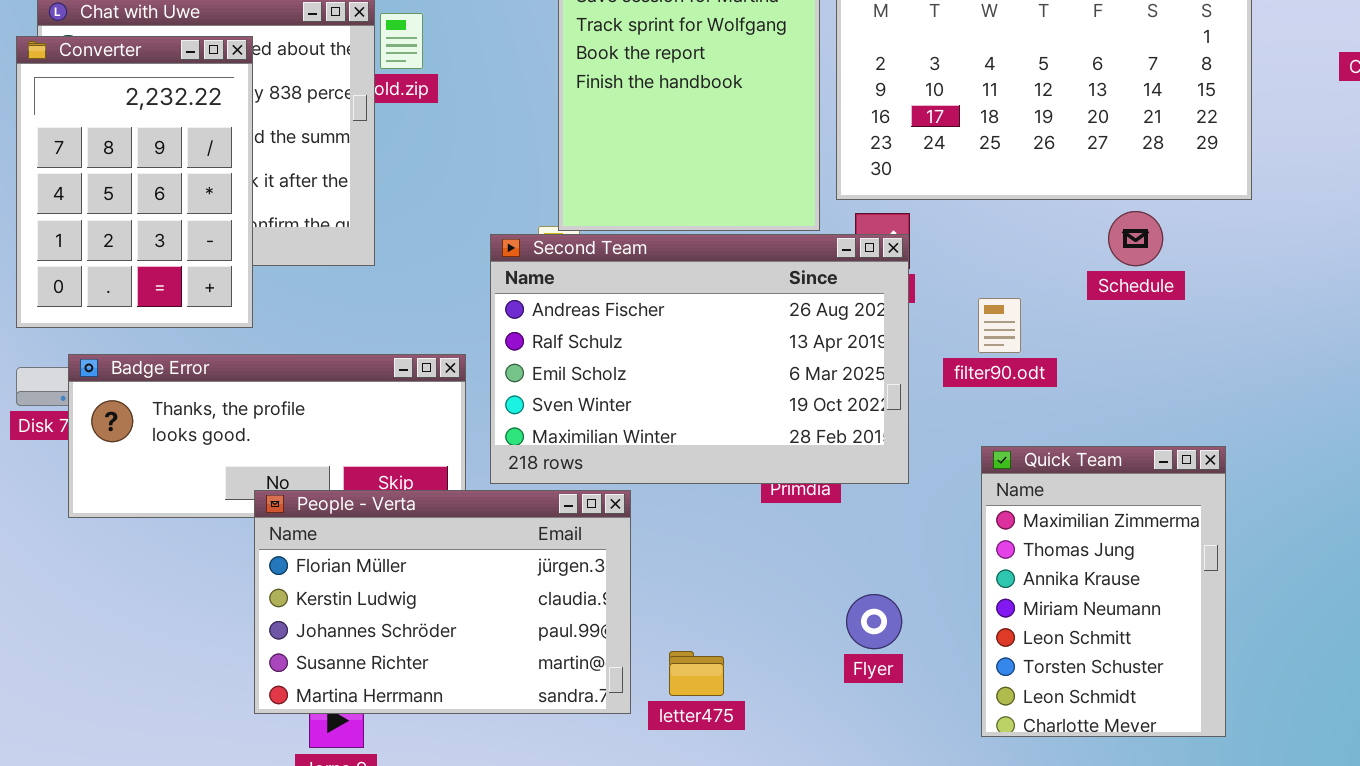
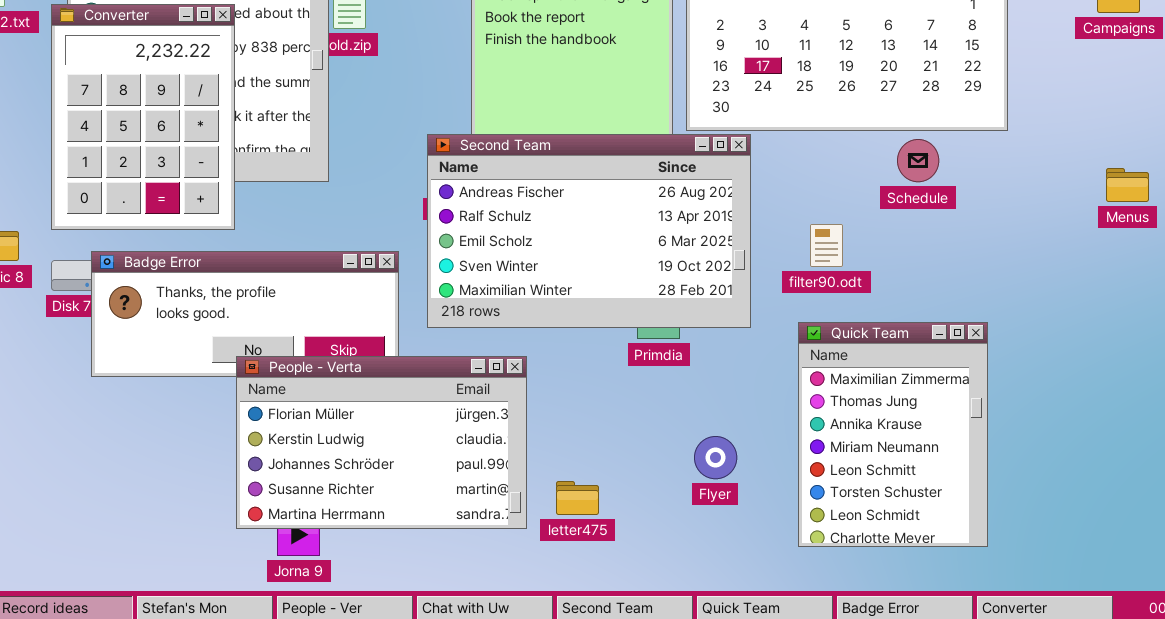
Second Team: [490,234,909,484] -> [427,134,751,328], moved
filter90.odt: [978,298,1021,353] -> [810,224,843,267], moved

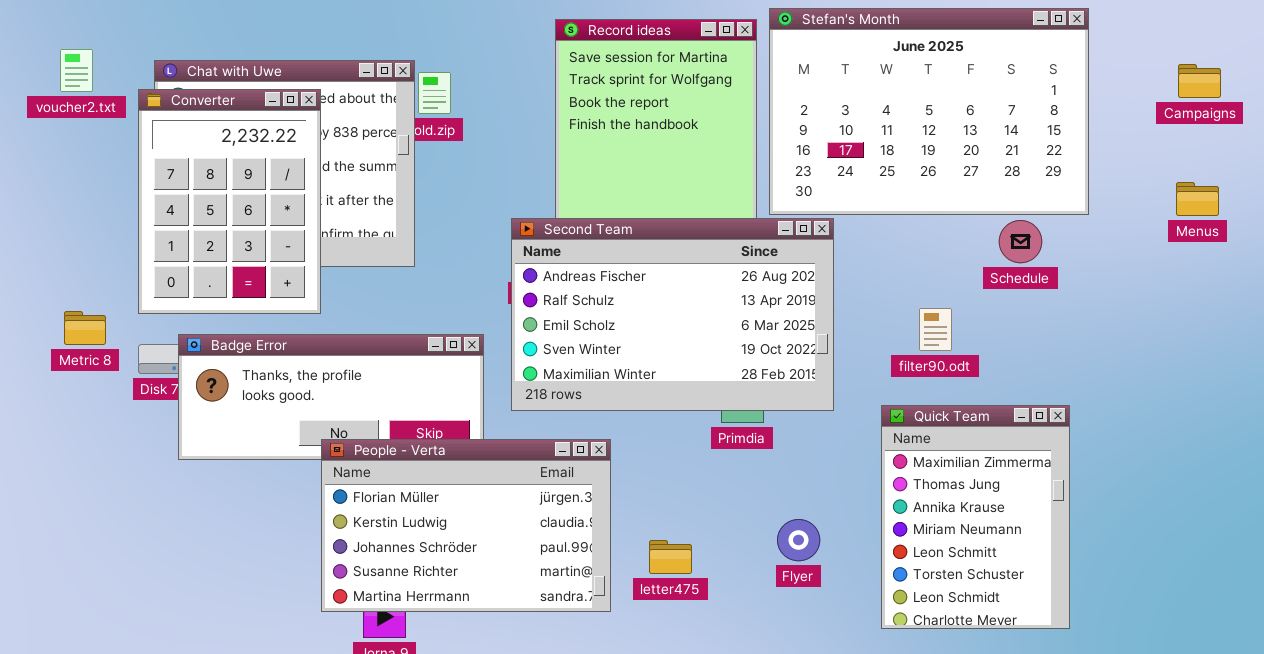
Schedule: [897,139,939,182] -> [999,220,1042,263], moved
Menus: [1106,168,1149,202] -> [1176,182,1219,216], moved
filter90.odt: [810,224,843,267] -> [919,308,952,351], moved
letter475: [556,481,599,515] -> [649,540,692,574], moved

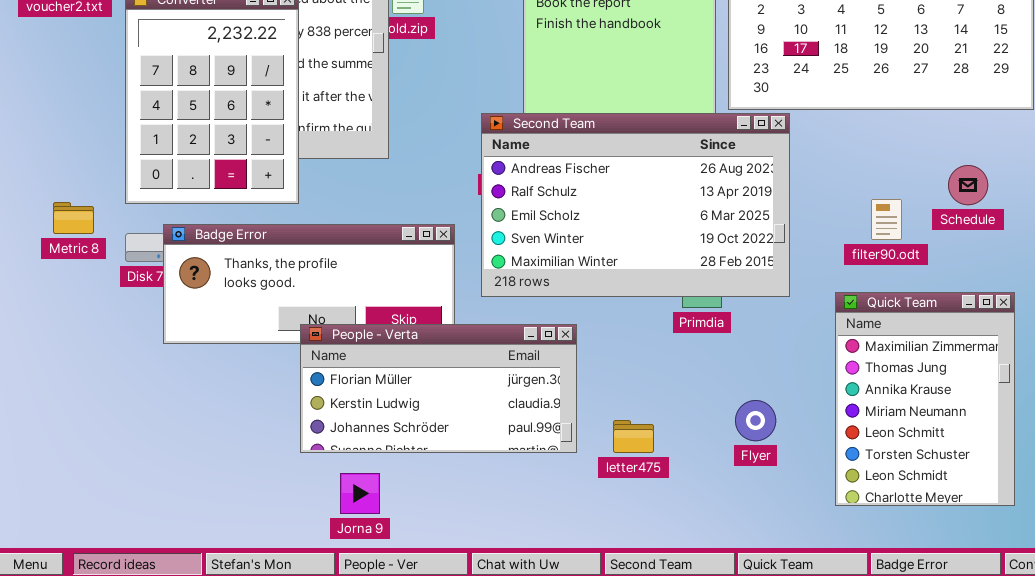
Schedule: [999,220,1042,263] -> [948,165,988,205], moved
People - Verta: [321,439,611,612] -> [300,324,577,453], resized

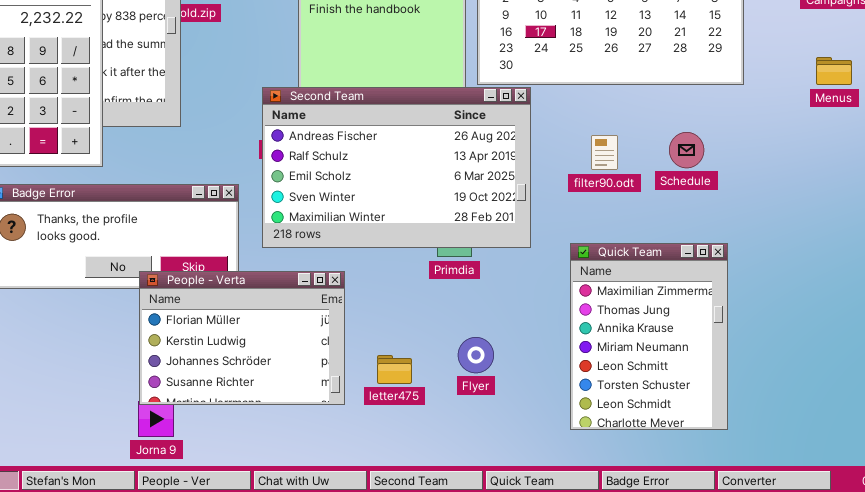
filter90.odt: [871,199,902,240] -> [591,135,618,170], moved
People - Verta: [300,324,577,453] -> [139,271,345,405], resized
Flyer: [735,400,776,441] -> [458,337,494,373], moved

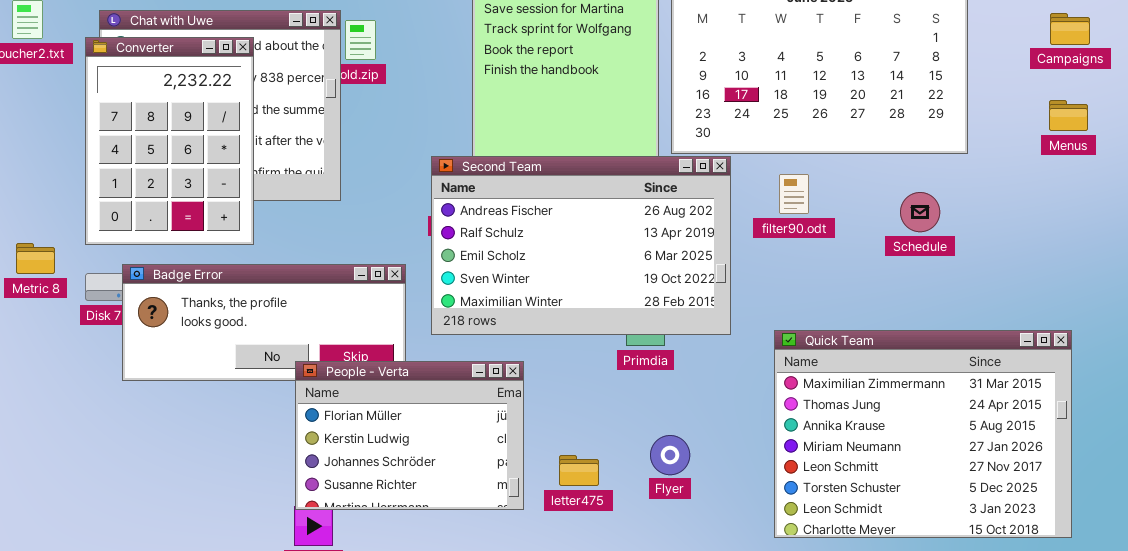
Menus: [816,57,852,85] -> [1049,100,1088,131], moved
Schedule: [669,132,704,168] -> [900,192,940,232], moved
filter90.odt: [591,135,618,170] -> [779,174,809,214], moved
Quick Team: [570,243,728,430] -> [774,330,1072,538], resized

